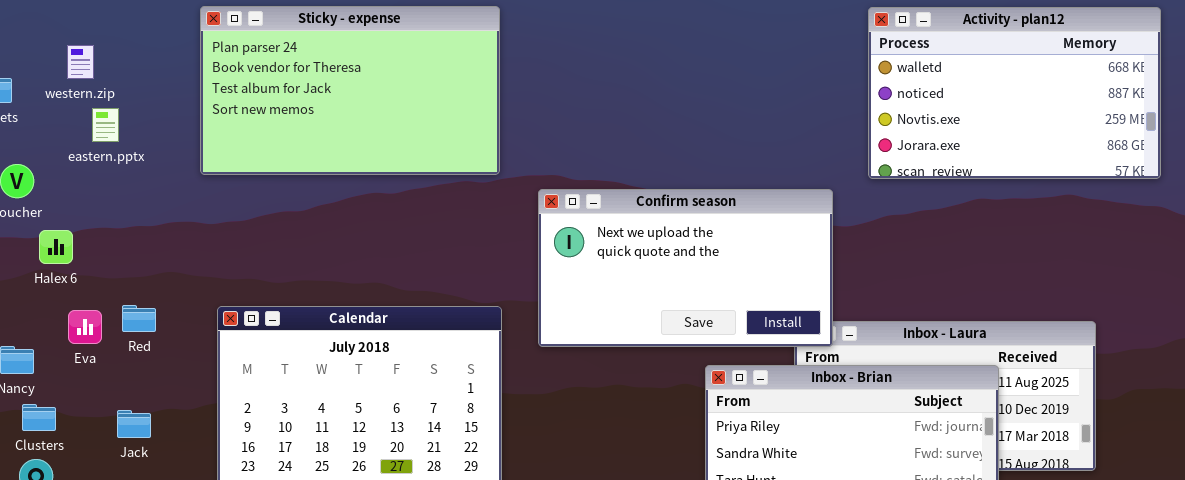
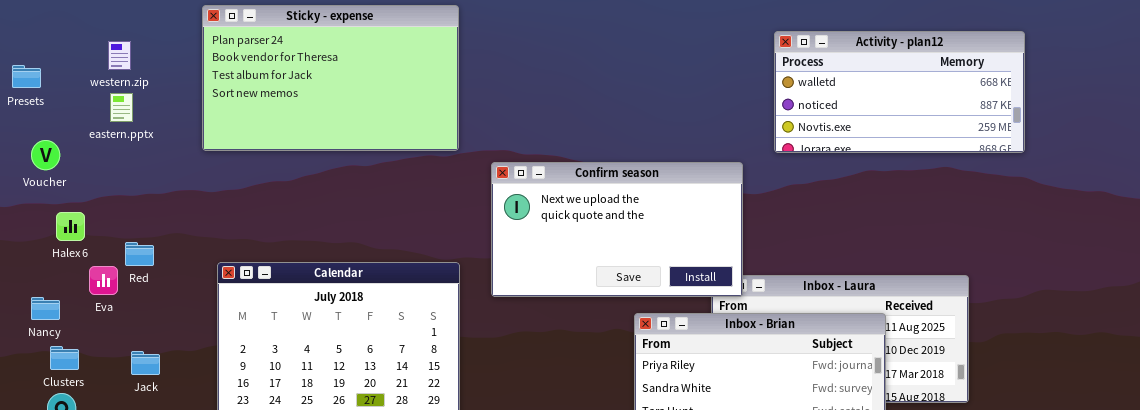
Activity - plan12: [868,7,1161,179] -> [774,31,1025,153], resized
western.zip: [67,45,94,79] -> [108,41,131,70], moved
Halex 6: [39,230,73,264] -> [56,212,85,241], moved
Red: [122,305,156,332] -> [125,242,154,266], moved

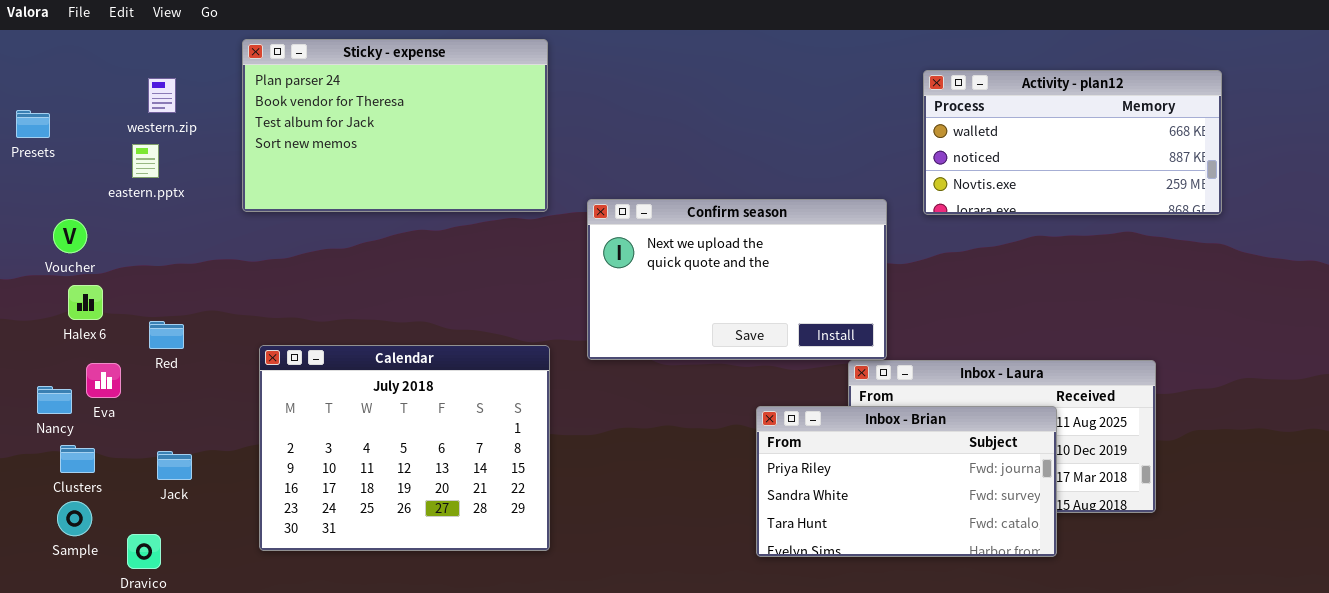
western.zip: [108,41,131,70] -> [148,78,176,113], moved
Voucher: [31,140,60,170] -> [53,219,87,253], moved
Confirm season: [491,162,743,297] -> [587,199,887,360], moved
Eva: [89,266,118,295] -> [86,363,121,398], moved

